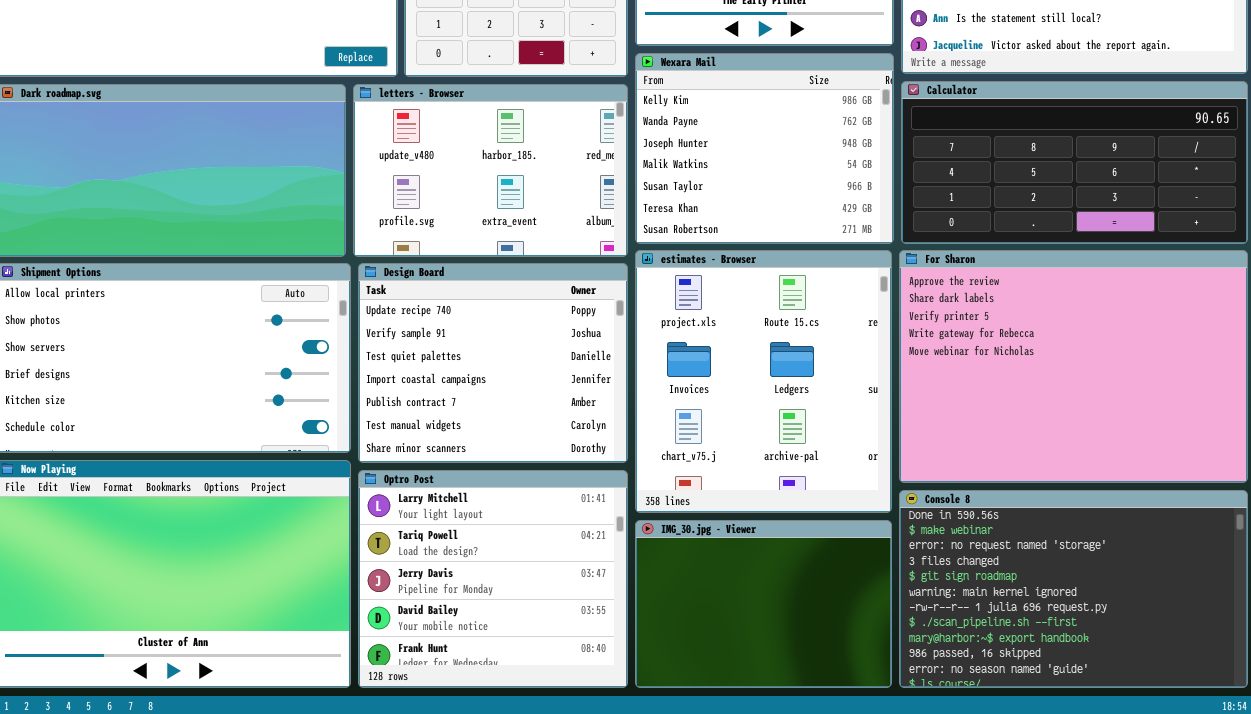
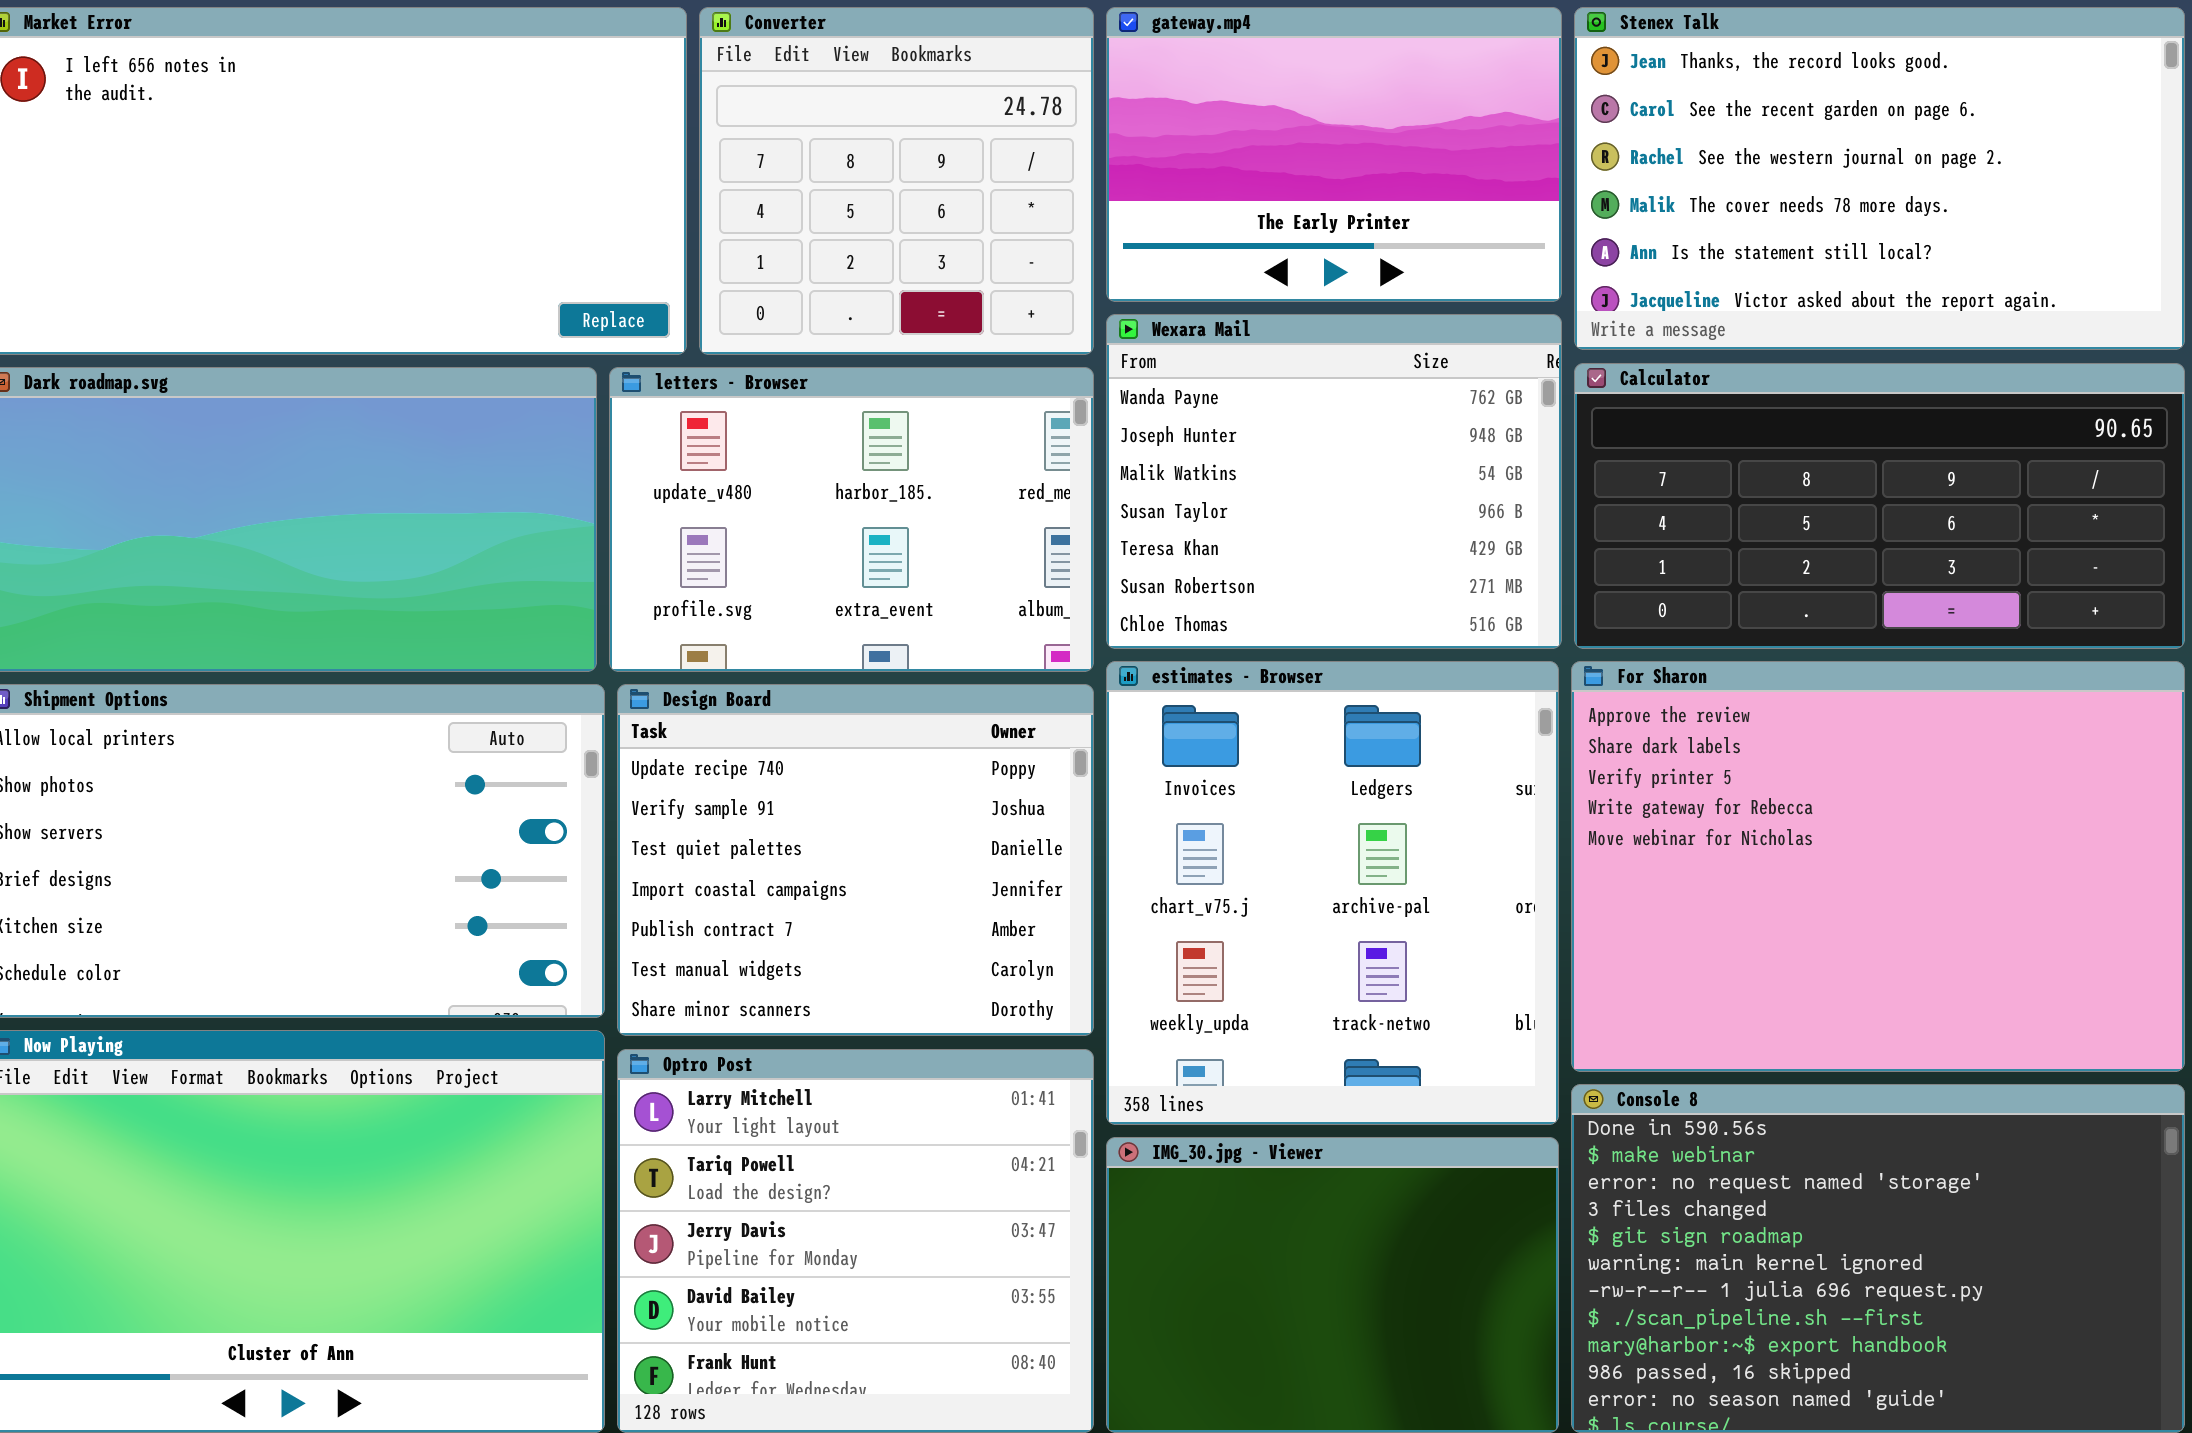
Wexara Mail: [635,53,894,244] -> [1106,314,1562,649], scrolled down 1 row
estimates - Browser: [635,250,892,513] -> [1106,661,1559,1125], scrolled down 1 row

